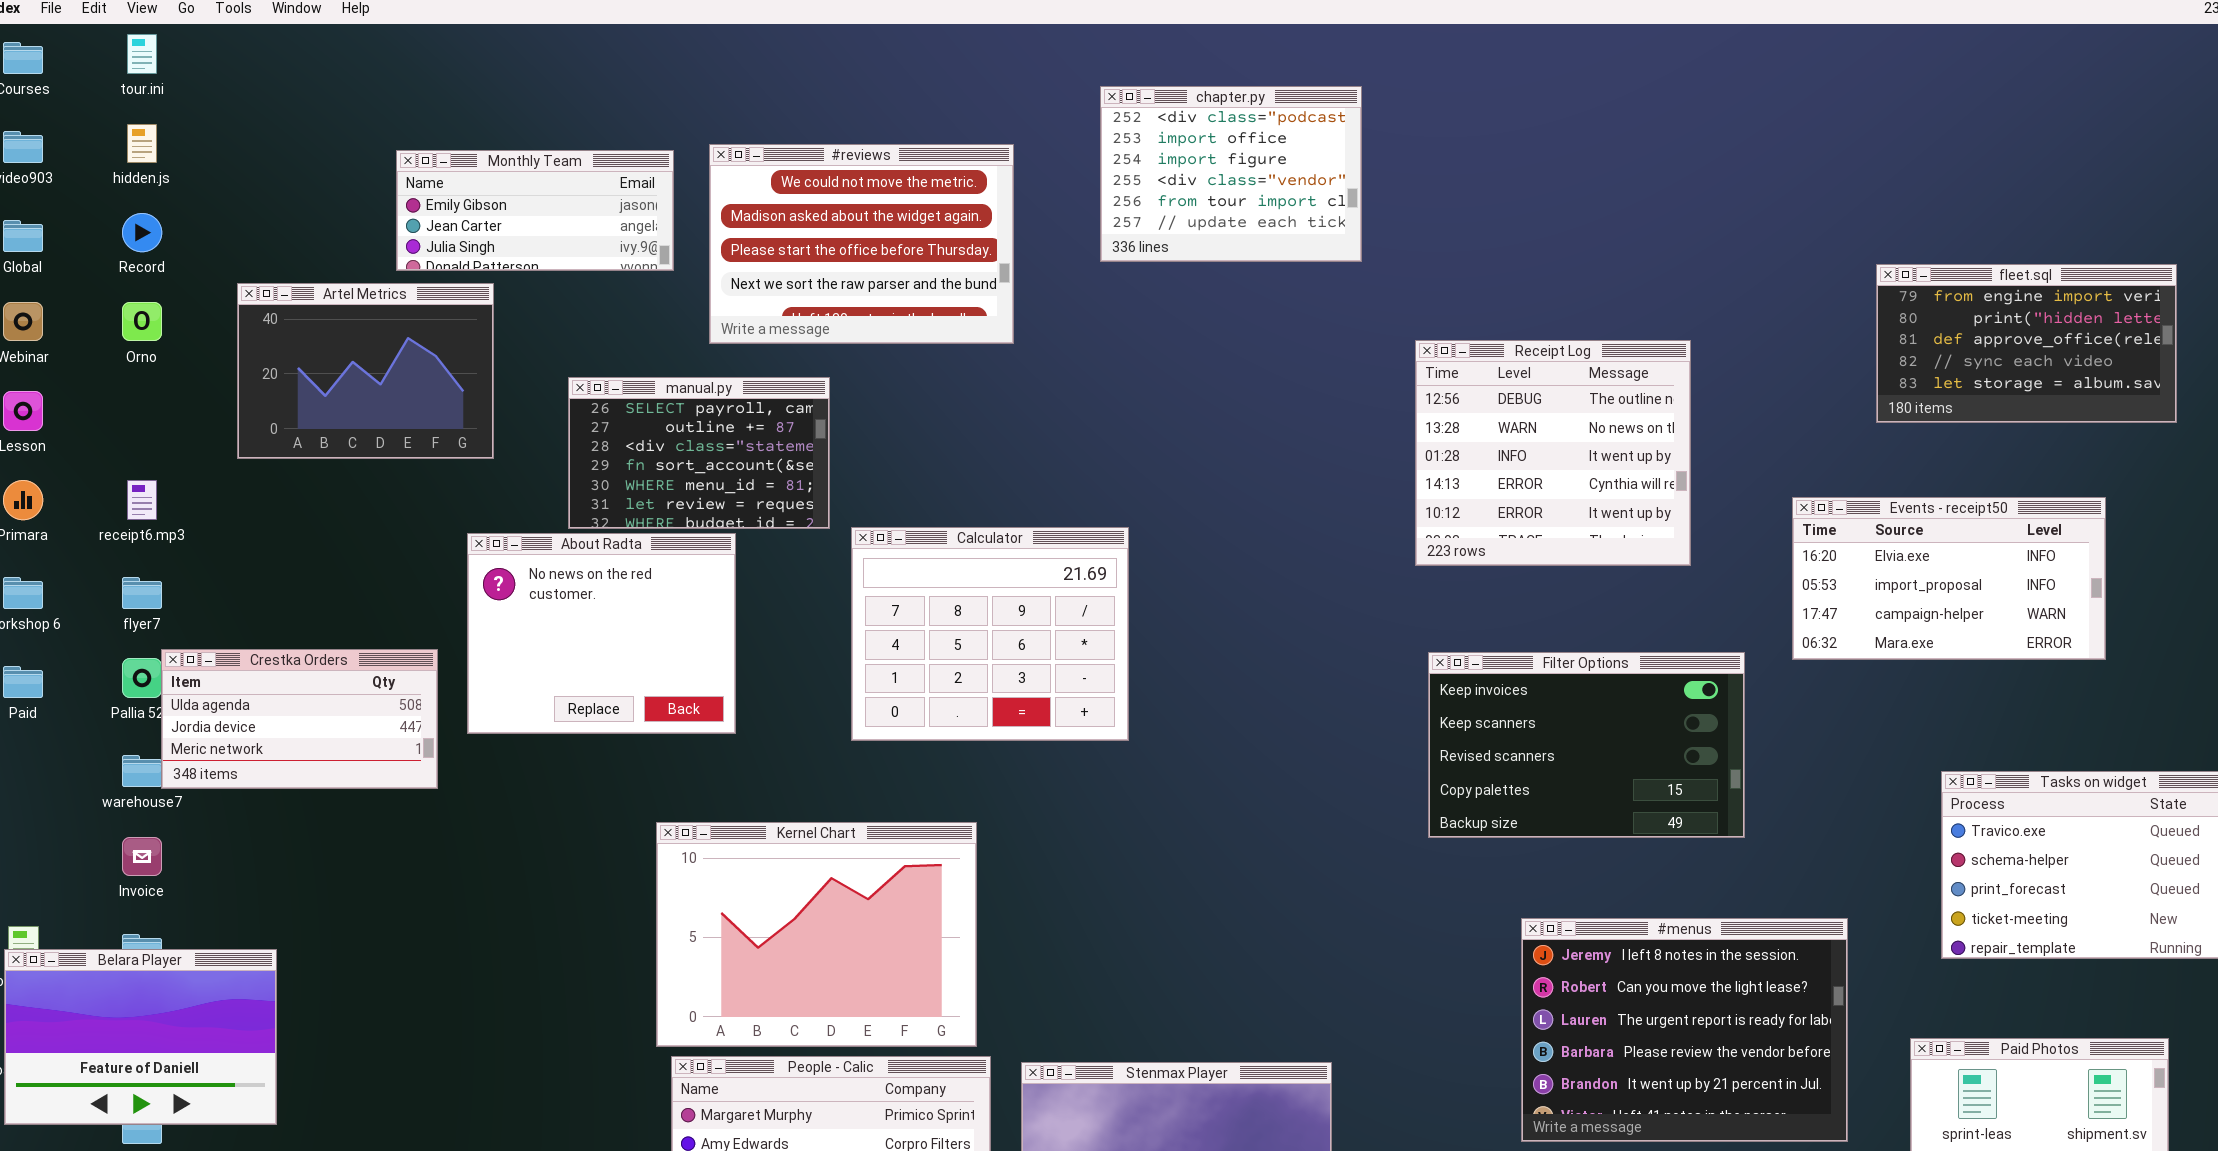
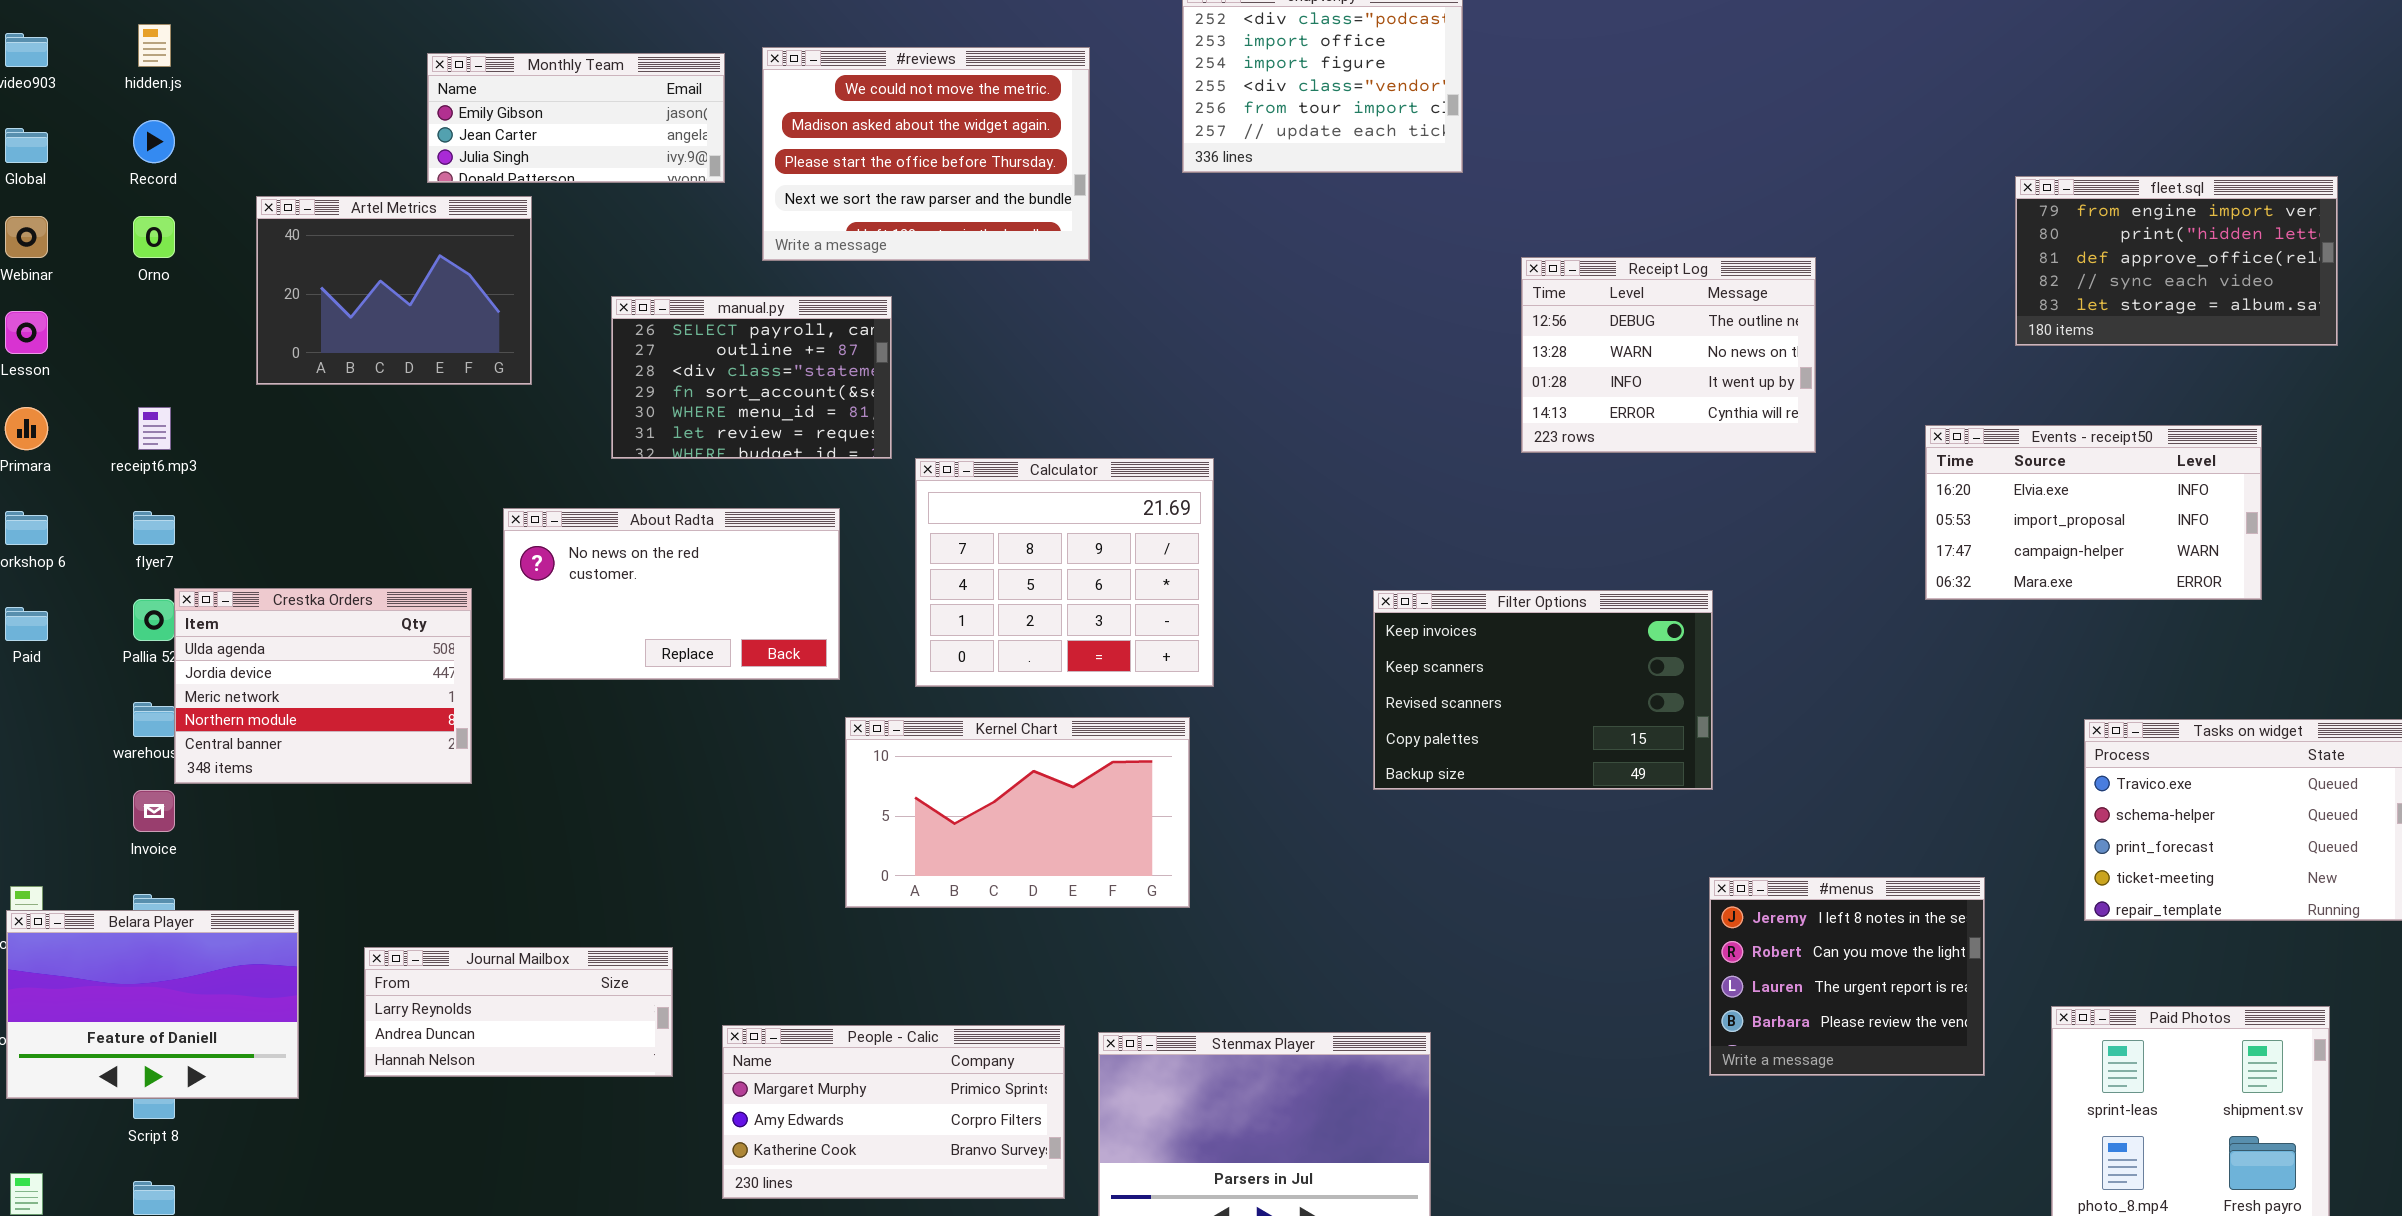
Receipt Log: [1415,340,1691,566] -> [1521,257,1816,453], resized
About Radta: [467,533,736,734] -> [503,508,840,680], resized
Crestka Orders: [161,649,438,789] -> [174,588,472,784], resized
Filter Options: [1428,652,1745,838] -> [1373,590,1713,790], moved
Kernel Chart: [656,822,977,1047] -> [845,717,1190,908], moved, resized
#menus: [1521,918,1848,1142] -> [1709,877,1985,1076], resized
Journal Mailbox: none -> [364,947,673,1077], opened

